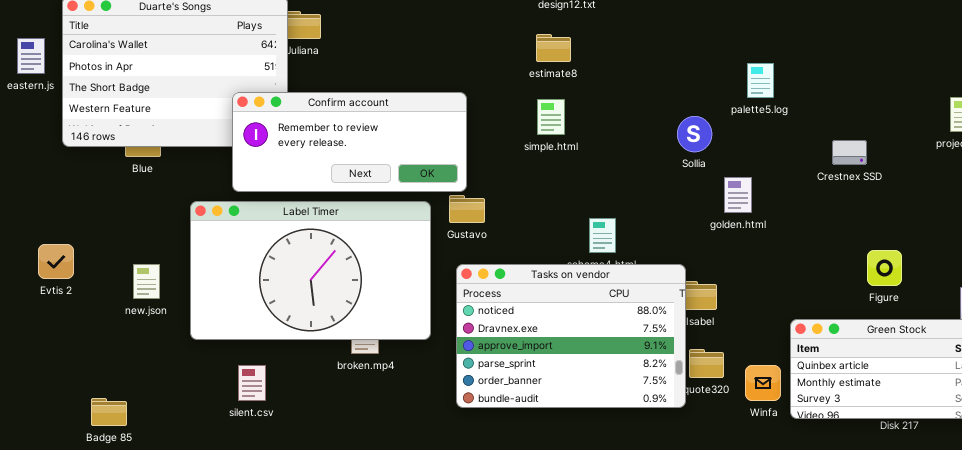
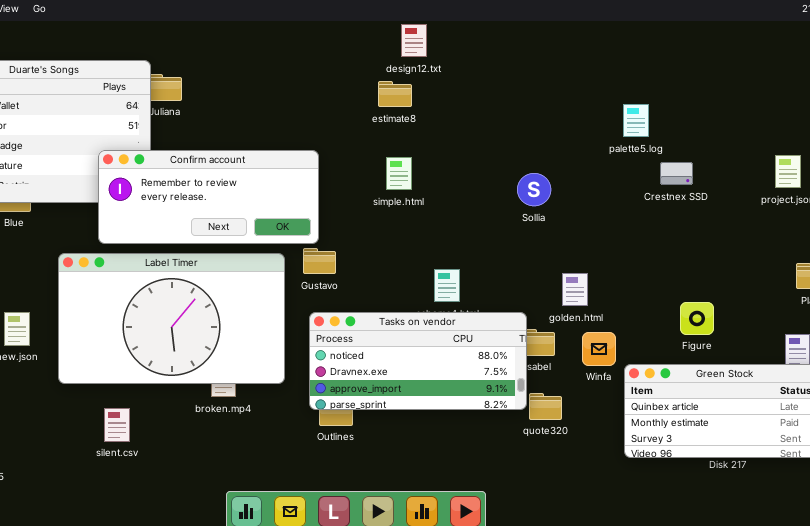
estimate8: [536,34,571,62] -> [378,81,412,107], moved
palette5.log: [747,63,774,98] -> [623,104,649,137], moved
Crestnex SSD: [832,140,867,165] -> [660,162,693,185], moved
golden.html: [724,177,752,213] -> [562,273,588,306], moved
Figure: [867,250,902,286] -> [680,302,714,335], moved
Tasks on vendor: [456,264,686,408] -> [309,312,527,410], resized
Winfa: [745,365,781,401] -> [582,332,616,366], moved

